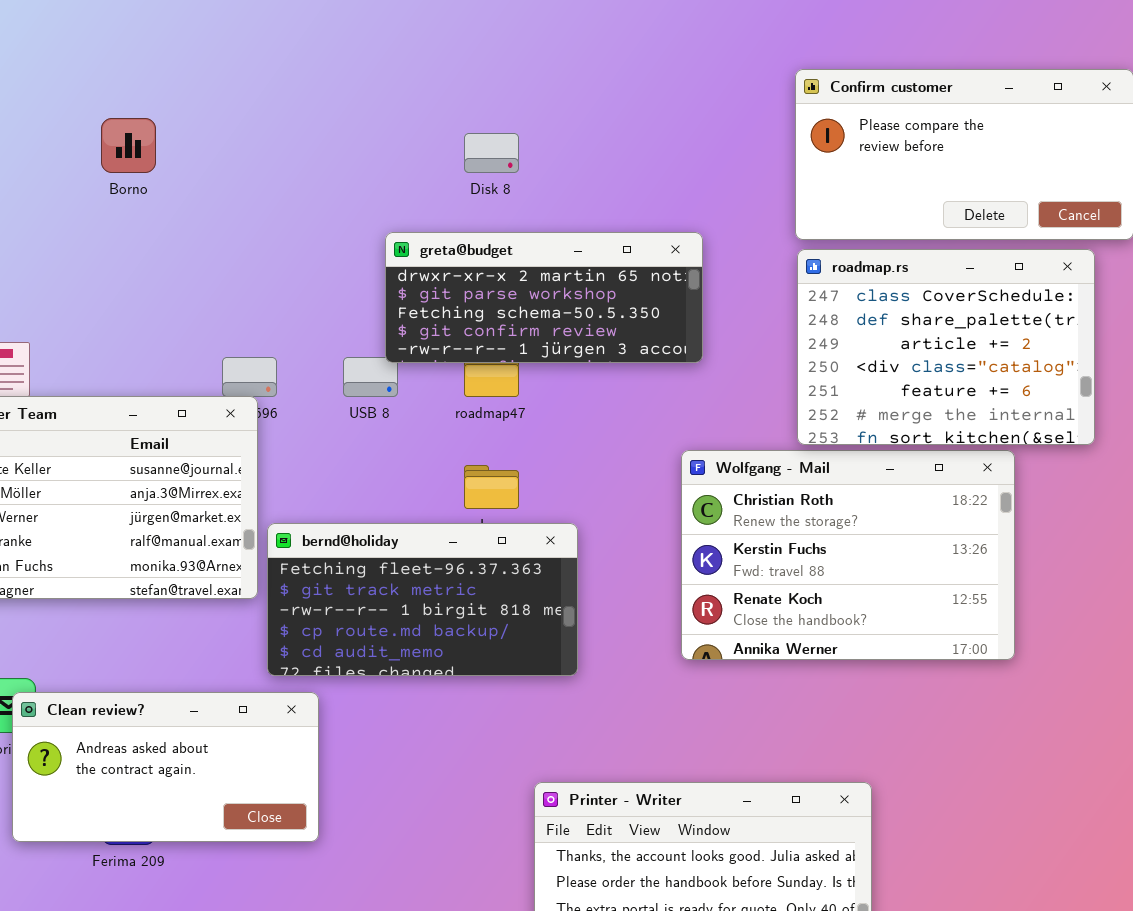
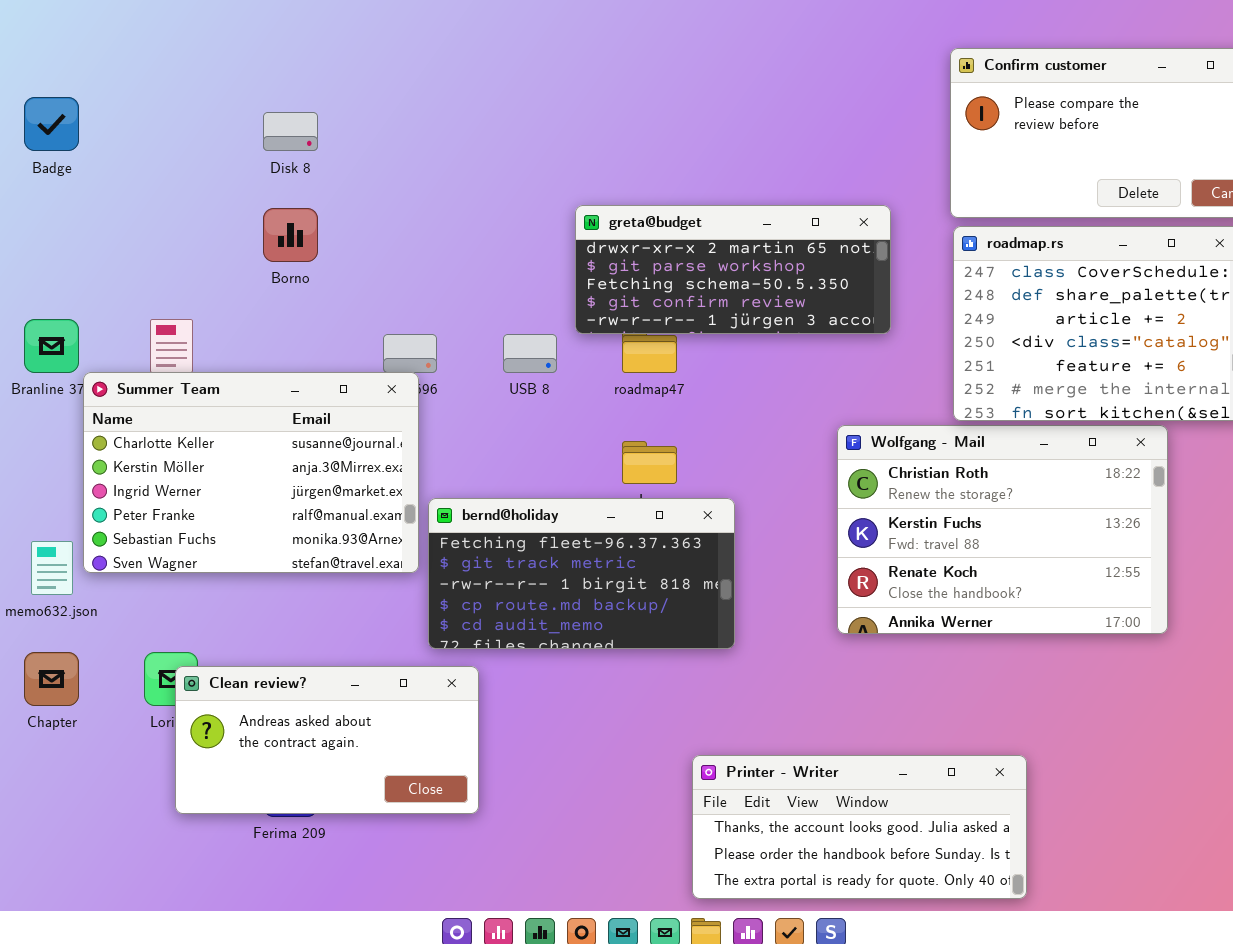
Borno: [101,118,156,173] -> [263,208,318,262], moved
Disk 8: [464,133,519,173] -> [263,112,318,151], moved
greta@budget: [385,232,703,363] -> [575,205,891,334], moved

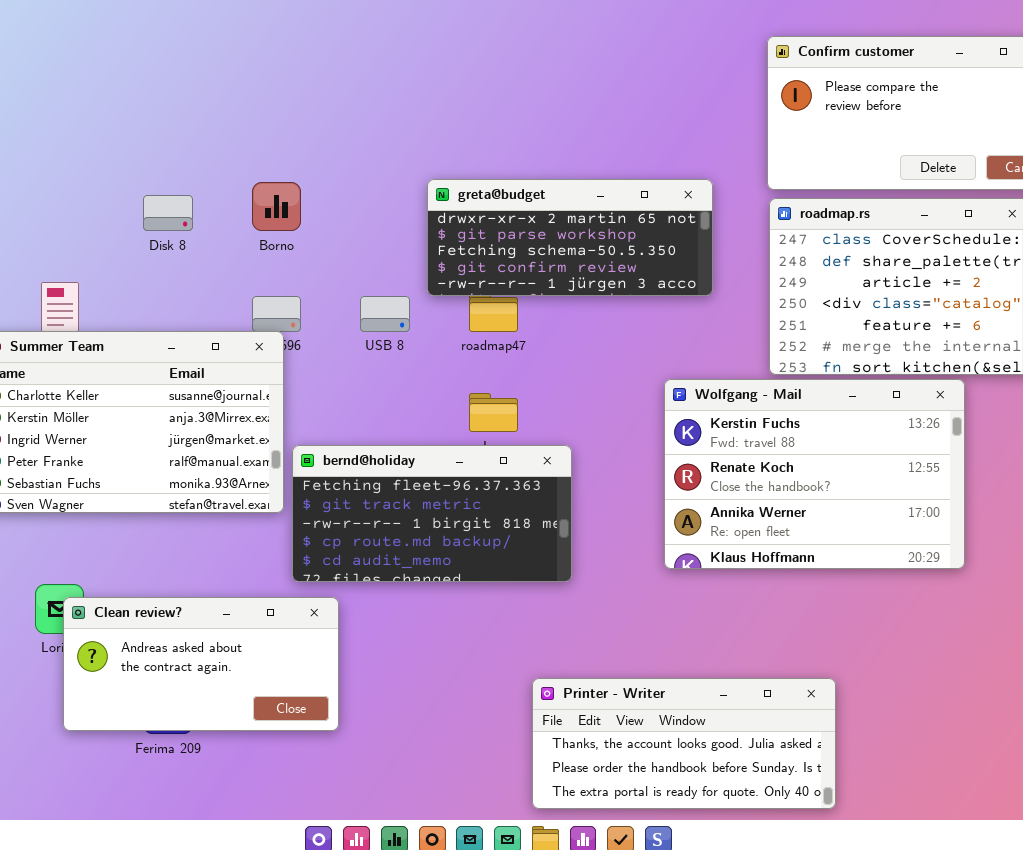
Disk 8: [263,112,318,151] -> [143,195,193,231], moved
Borno: [263,208,318,262] -> [252,182,301,231], moved
Wolfgang - Mail: [837,425,1168,634] -> [664,379,965,569], scrolled down 1 row

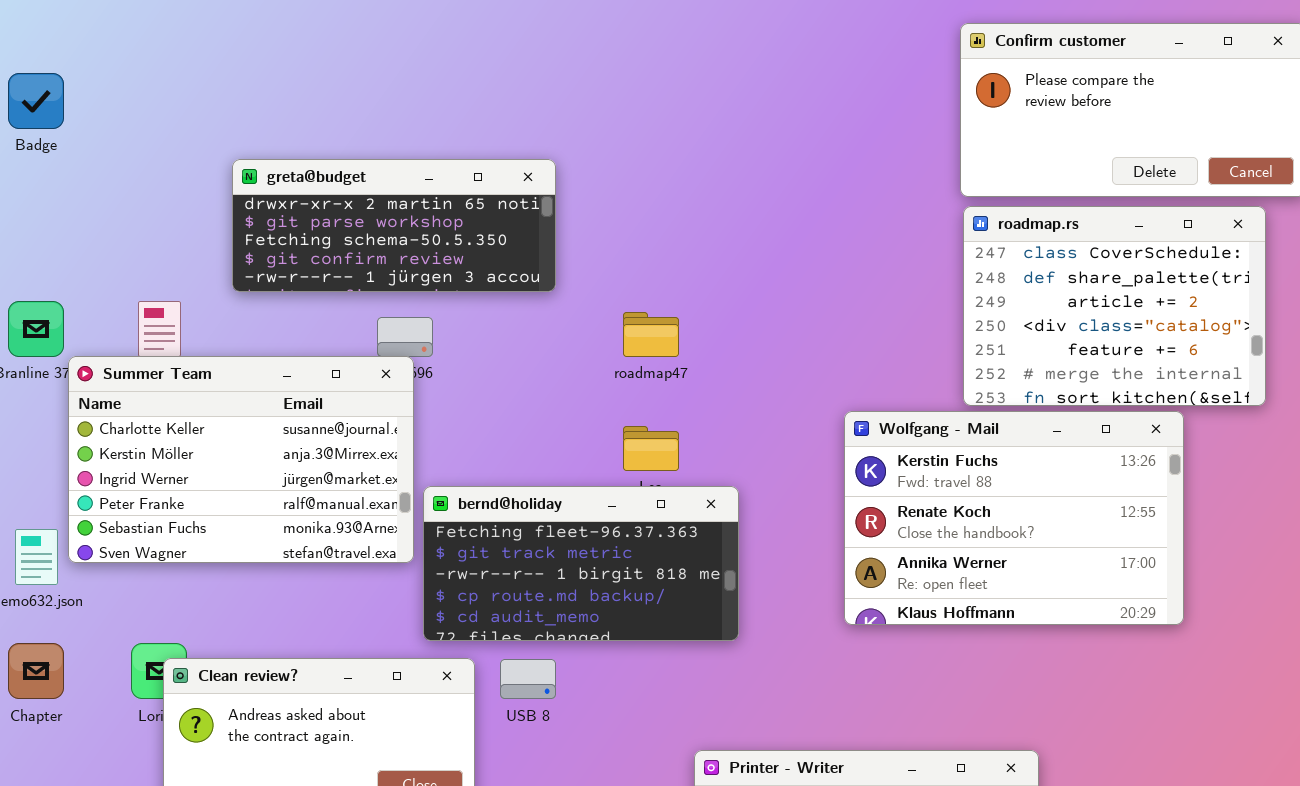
greta@budget: [427,179,713,296] -> [232,159,556,292], moved
USB 8: [360,296,410,332] -> [500,659,556,699], moved

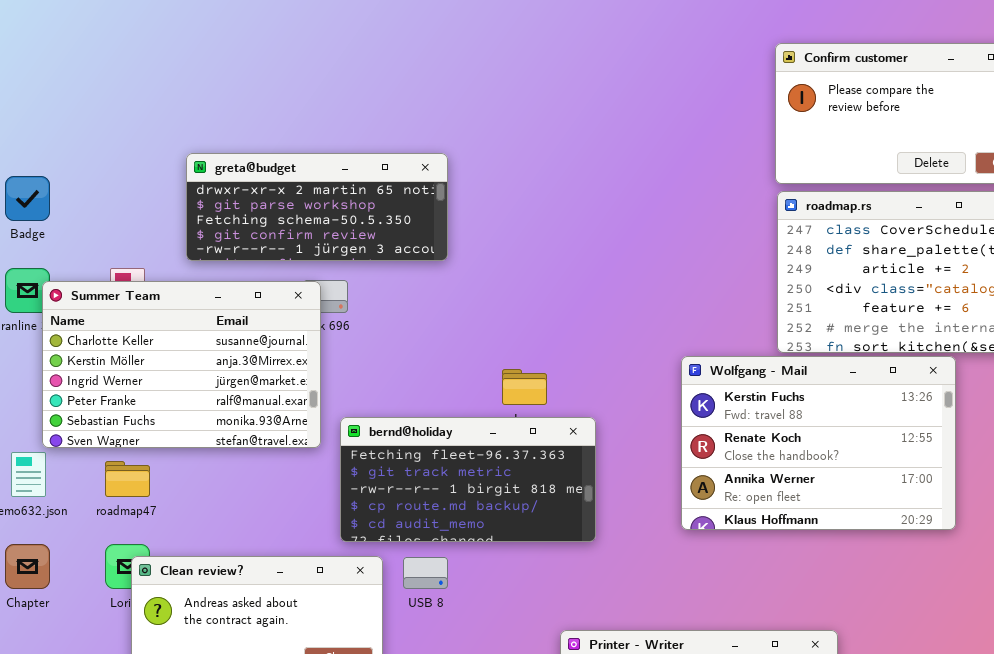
Badge: [8,73,64,129] -> [5,176,50,221], moved
roadmap47: [623,312,679,357] -> [105,461,150,497], moved
Summer Team: [68,356,414,563] -> [42,281,321,448], moved

